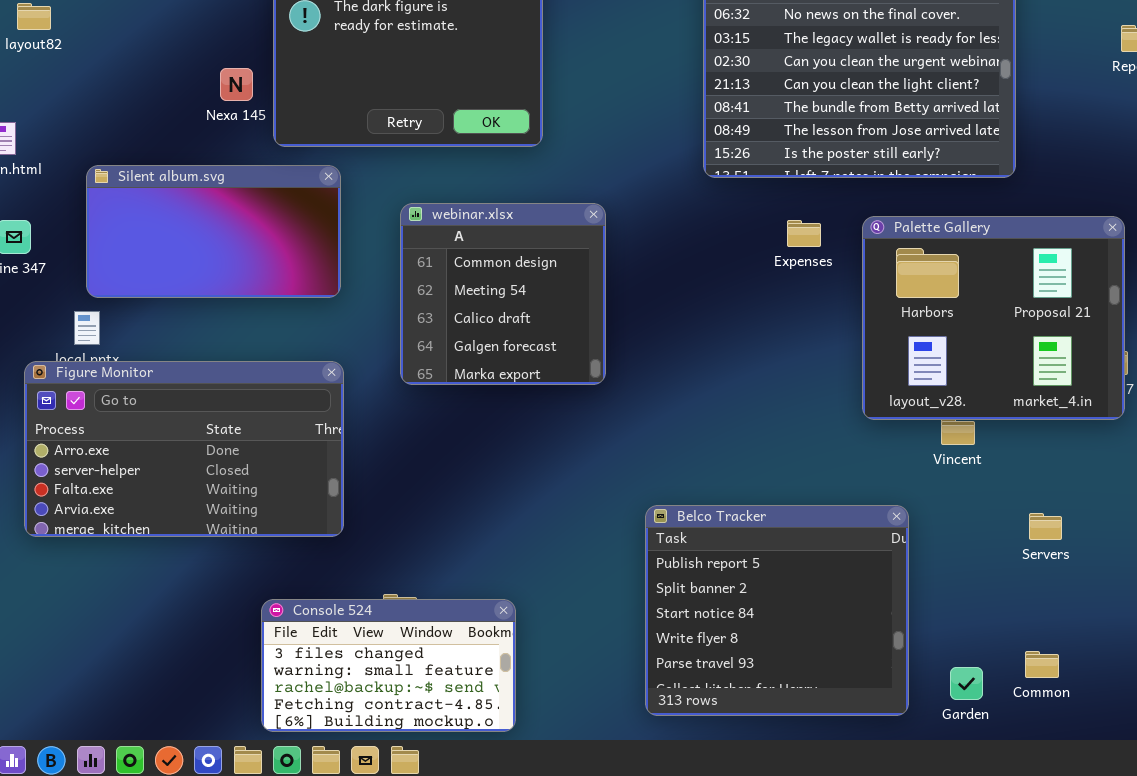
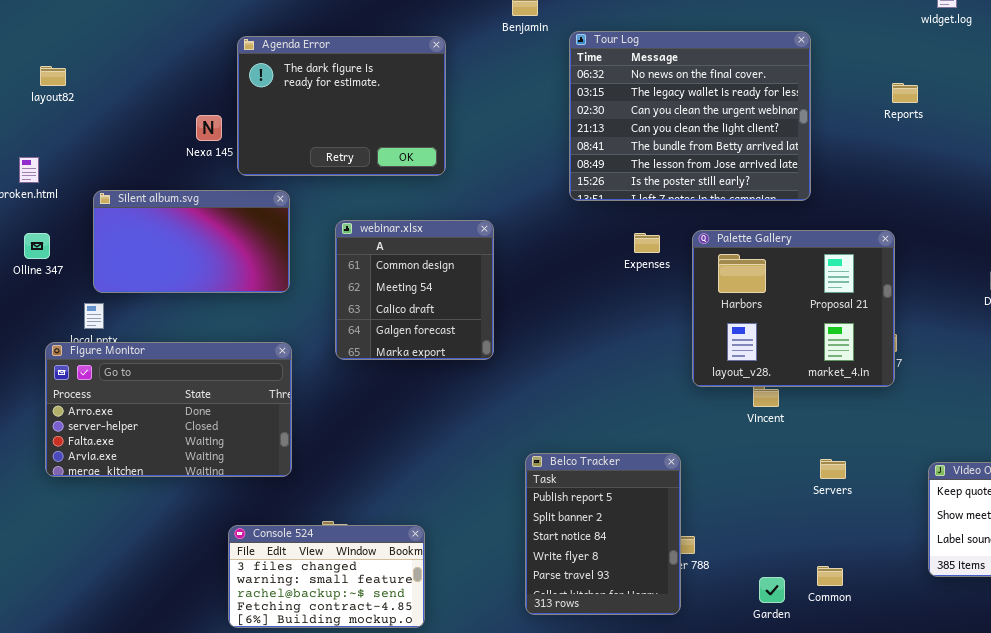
Belco Tracker: [645,505,909,716] -> [525,453,681,615], resized

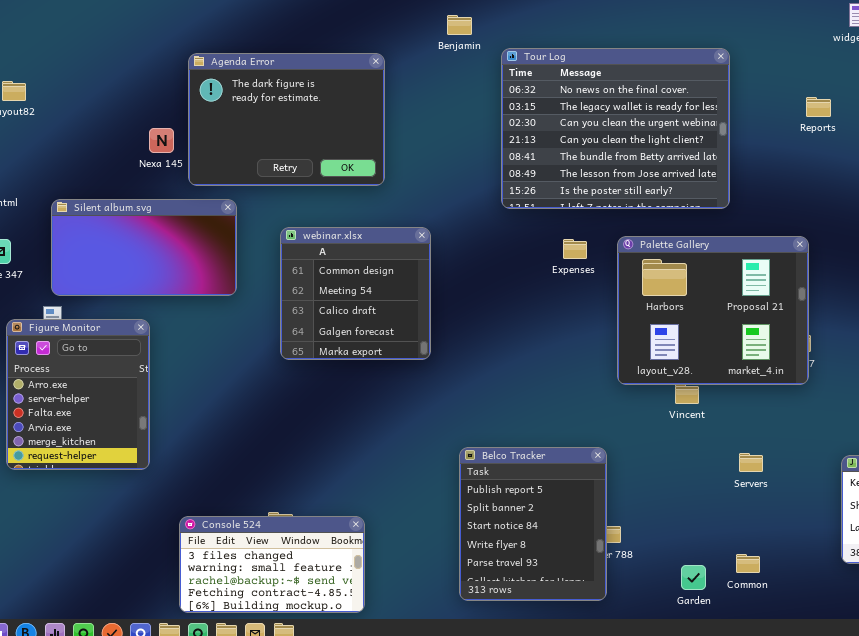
Figure Monitor: [45,342,292,477] -> [6,319,150,470], resized

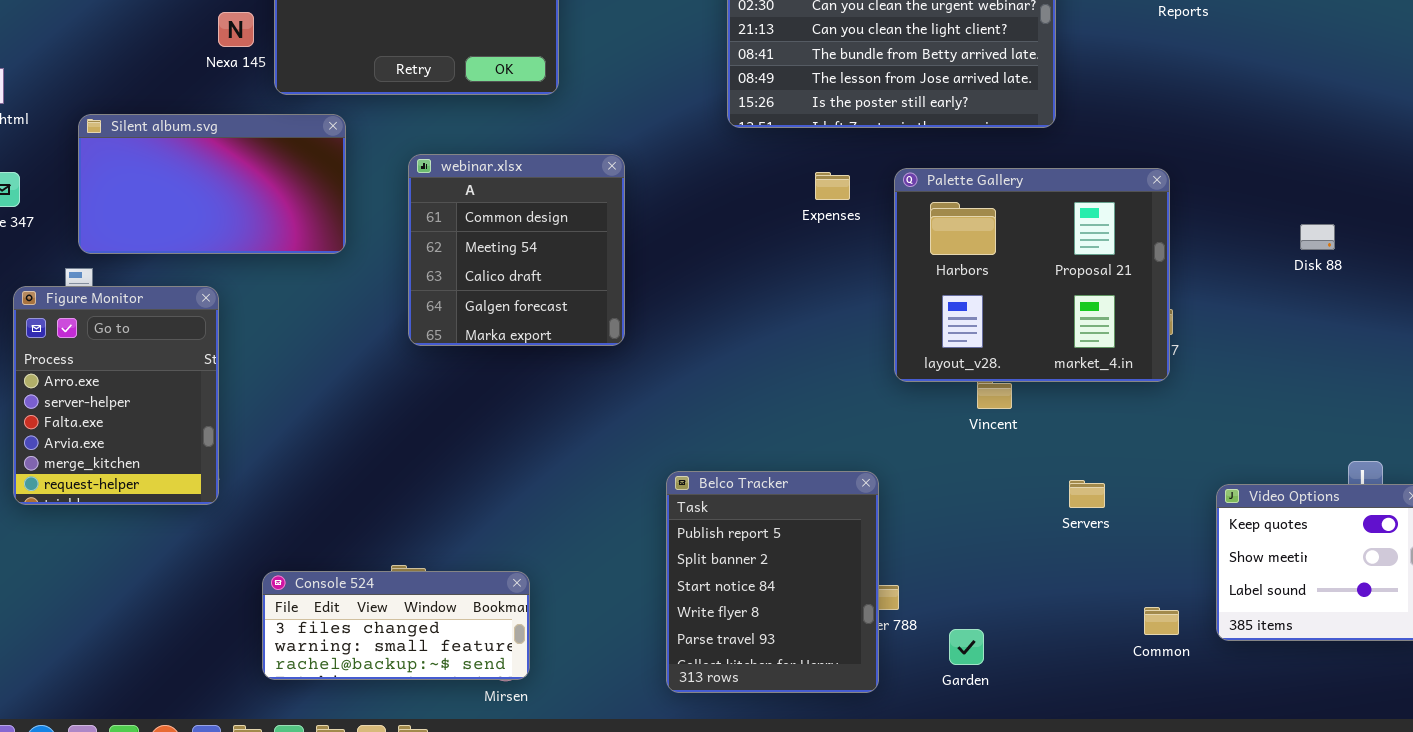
Console 524: [179,516,365,613] -> [262,571,530,680], resized
Common: [736,554,760,573] -> [1144,607,1179,635], moved
Garden: [681,565,706,590] -> [949,629,984,665], moved

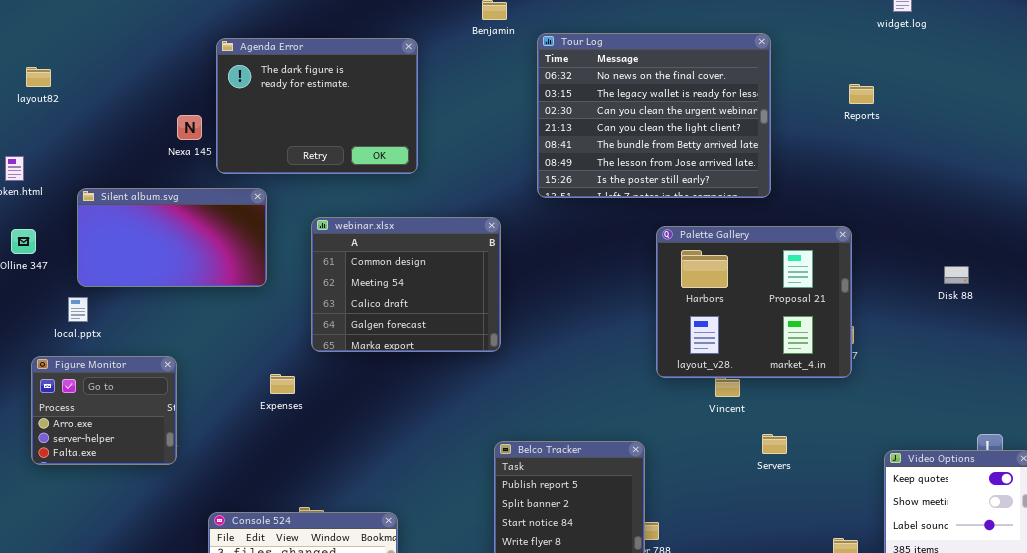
webinar.xlsx: [408,154,625,346] -> [311,217,501,352], resized
Expenses: [815,172,850,200] -> [270,374,295,394], moved
Figure Monitor: [13,286,219,505] -> [31,356,177,465], resized
Servers: [1069,480,1105,508] -> [762,434,787,454], moved

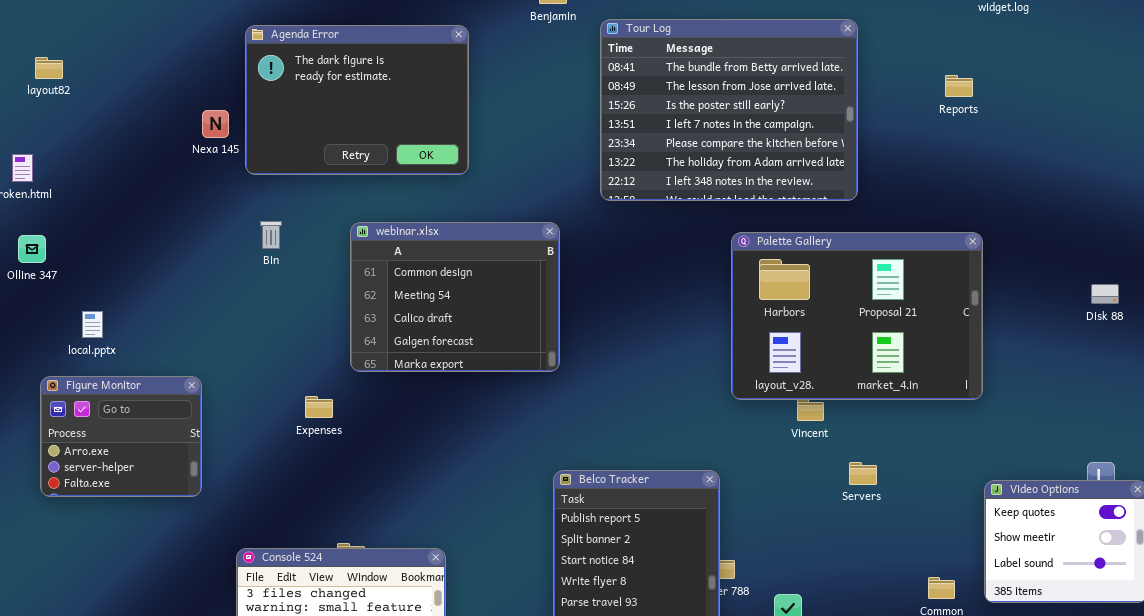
Tour Log: [537,33,771,198] -> [600,19,858,201], scrolled down 4 rows
Silent album.svg: [77,188,267,287] -> none, closed
Palette Gallery: [656,226,852,378] -> [731,232,983,400], resized
Disk 88: [944,266,969,284] -> [1091,284,1119,304], moved

